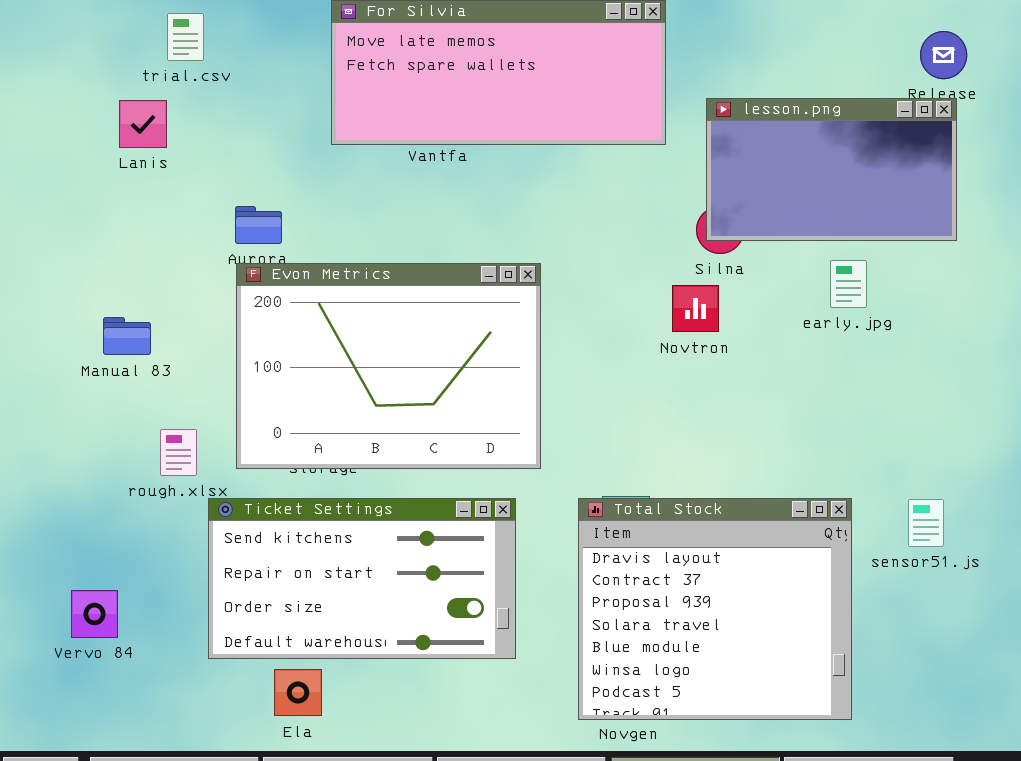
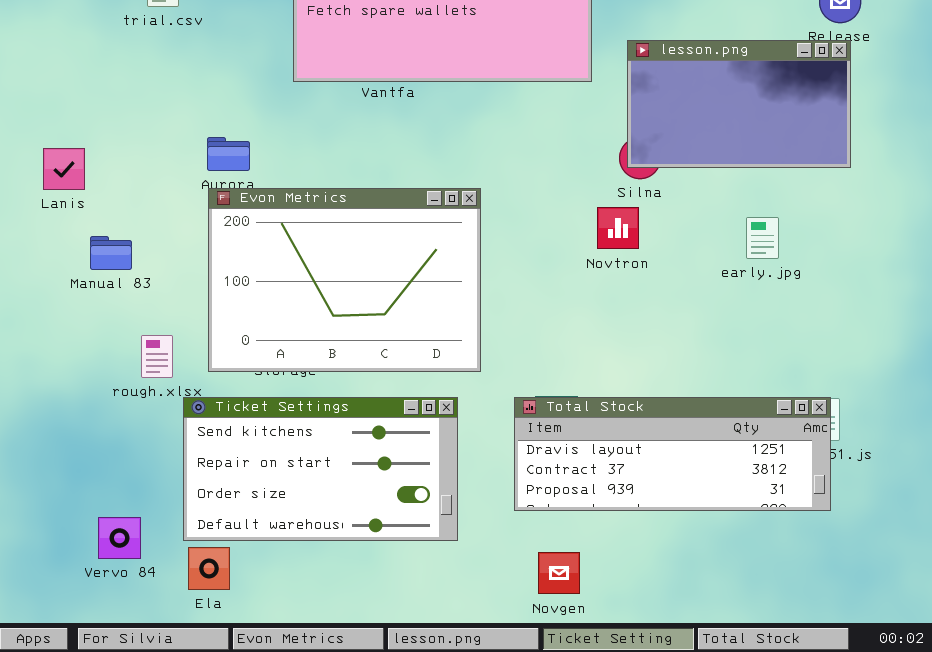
Lanis: [119,100,167,148] -> [43,148,85,190], moved
early.jpg: [830,260,867,308] -> [746,217,779,259], moved
Total Stock: [578,498,852,720] -> [514,397,831,511], resized
Vervo 84: [71,590,118,638] -> [98,517,141,559], moved
Ela: [274,669,322,716] -> [188,547,230,590], moved

